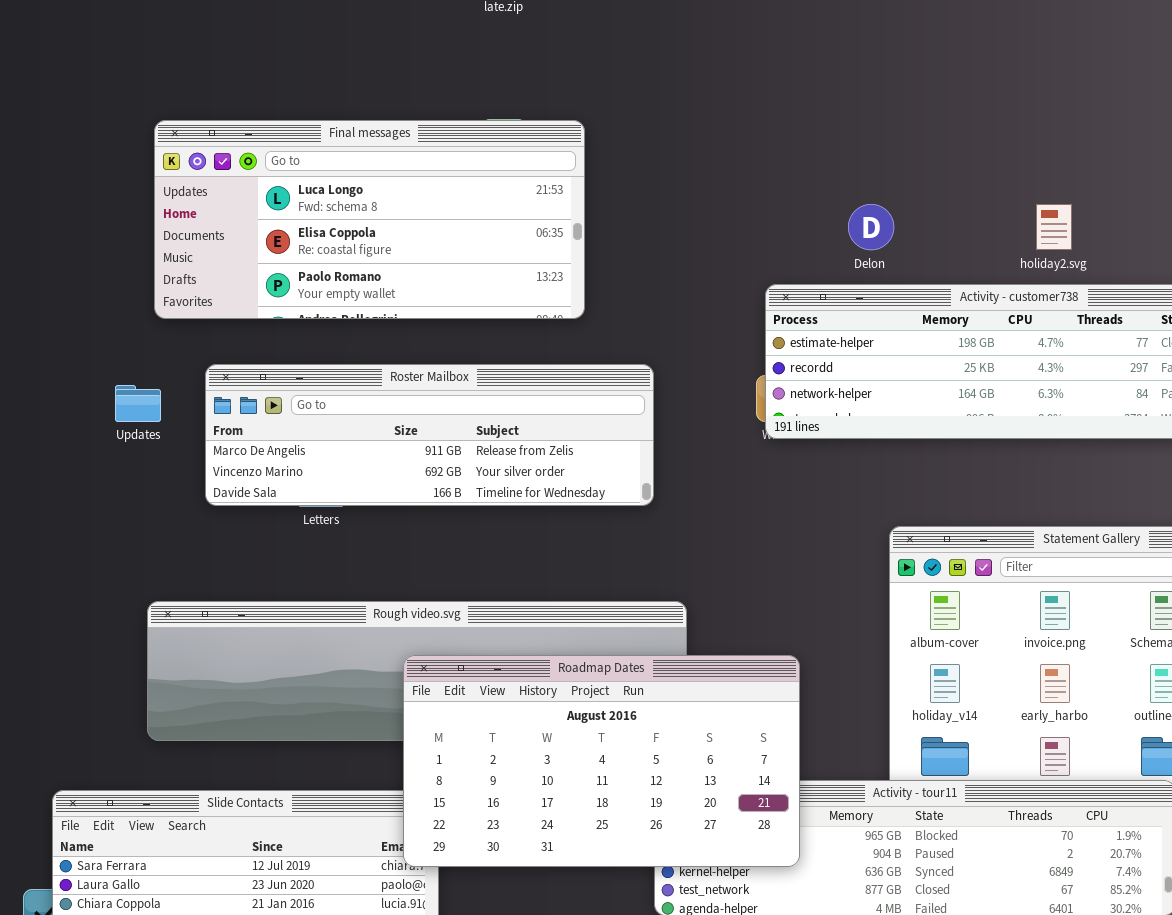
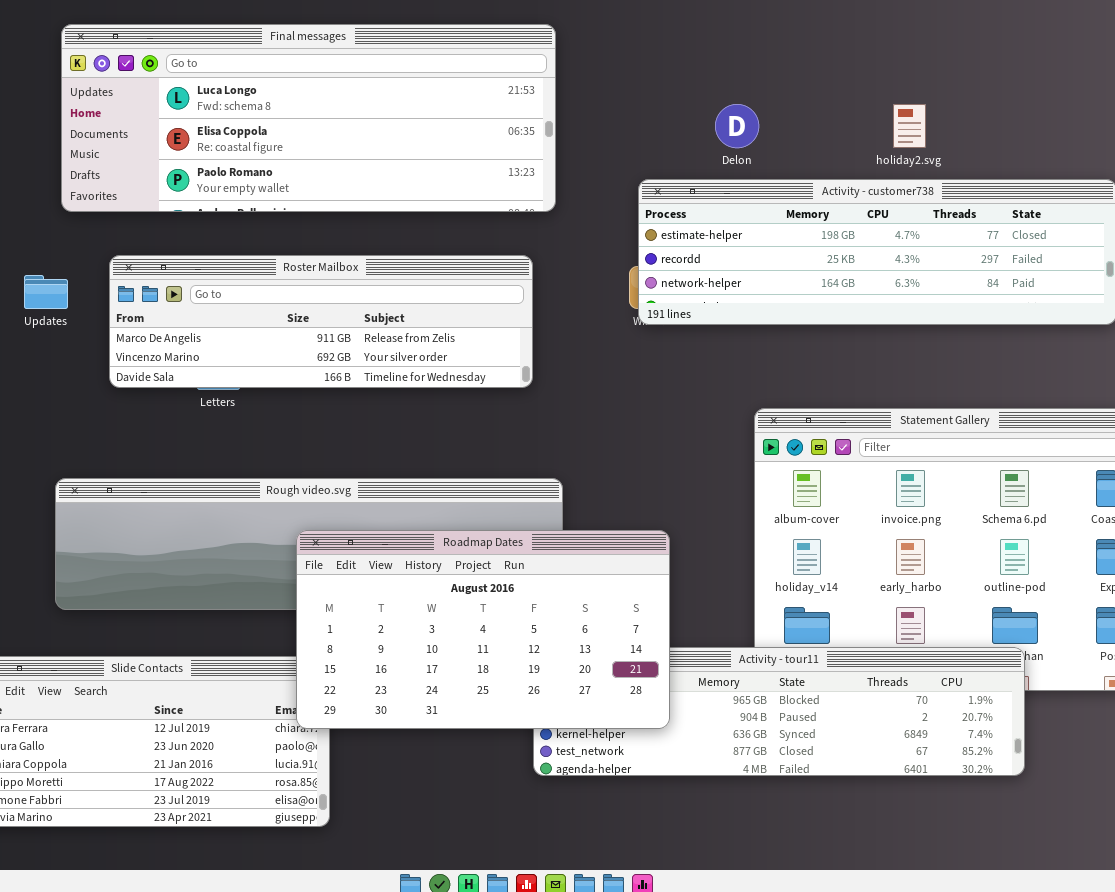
Final messages: [154,120,585,319] -> [61,24,556,212], resized

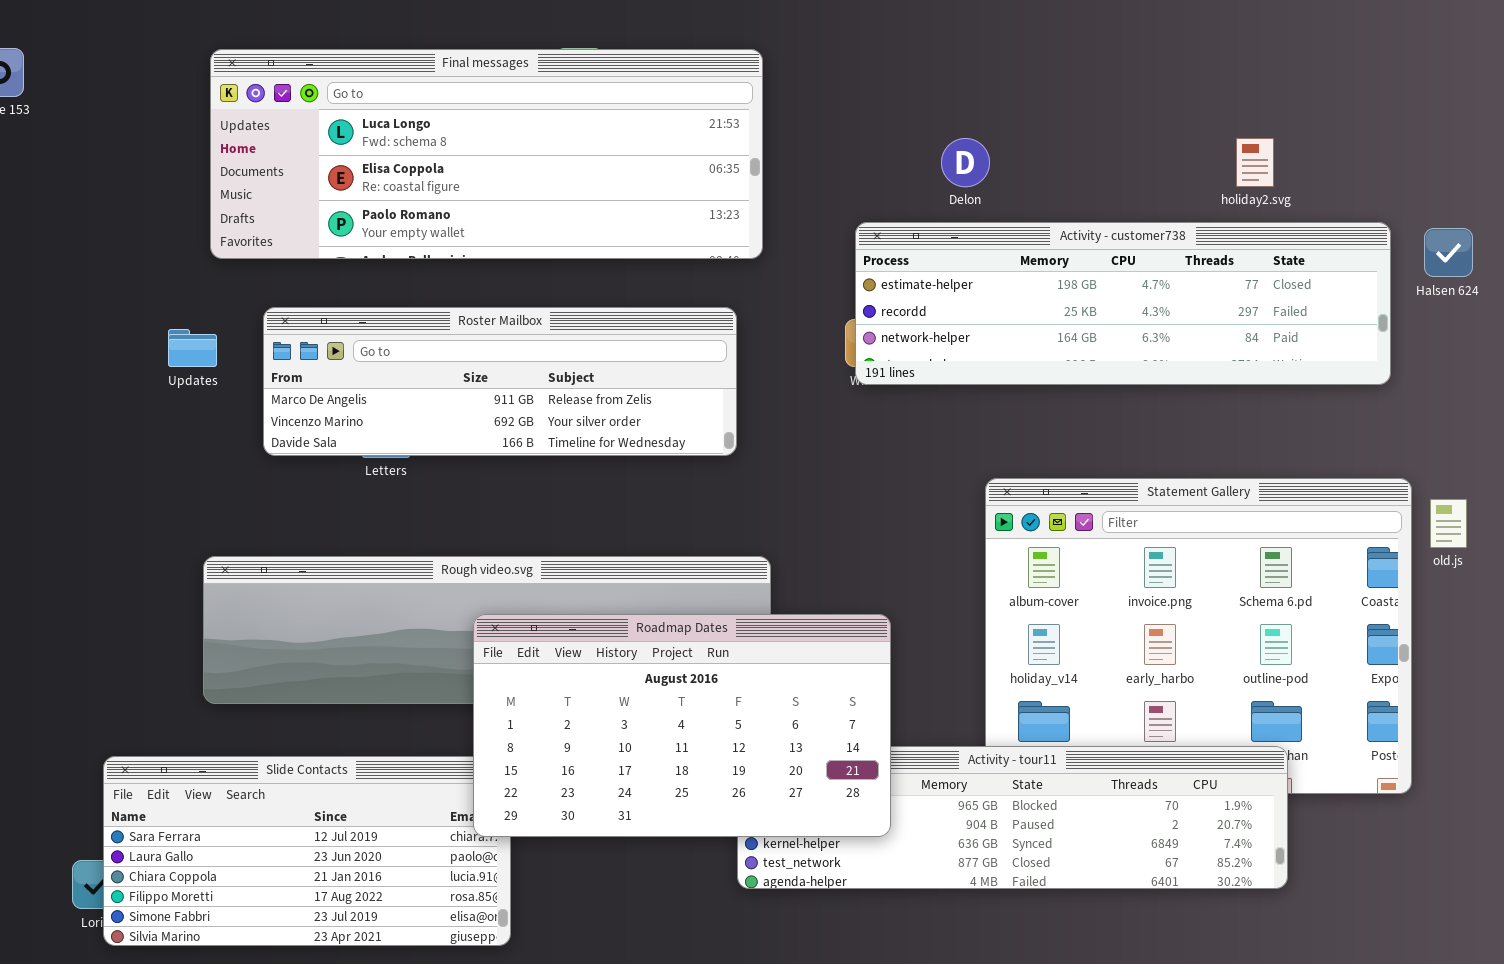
holiday2.svg: [893,104,926,148] -> [1236,138,1274,187], moved

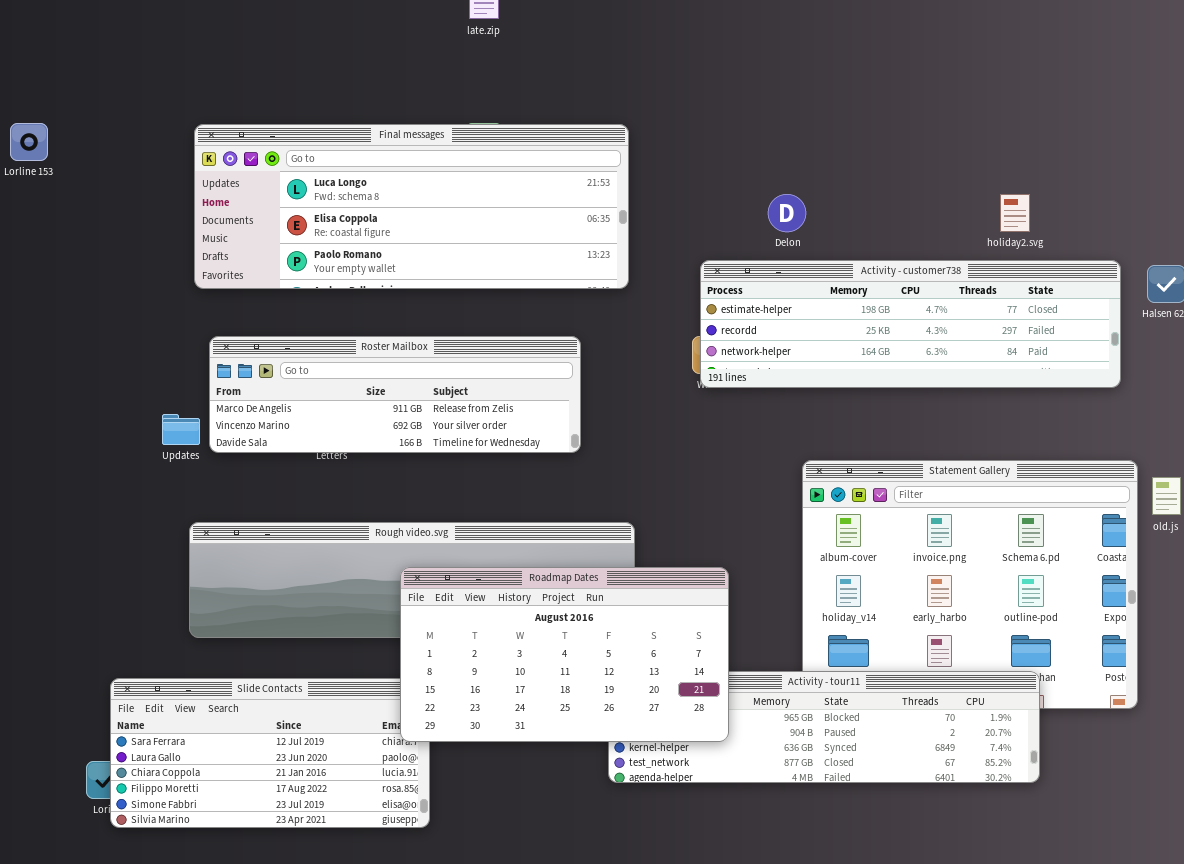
Roster Mailbox: [263,307,737,456] -> [209,336,581,453], moved
Updates: [168,329,217,367] -> [162,414,200,445], moved

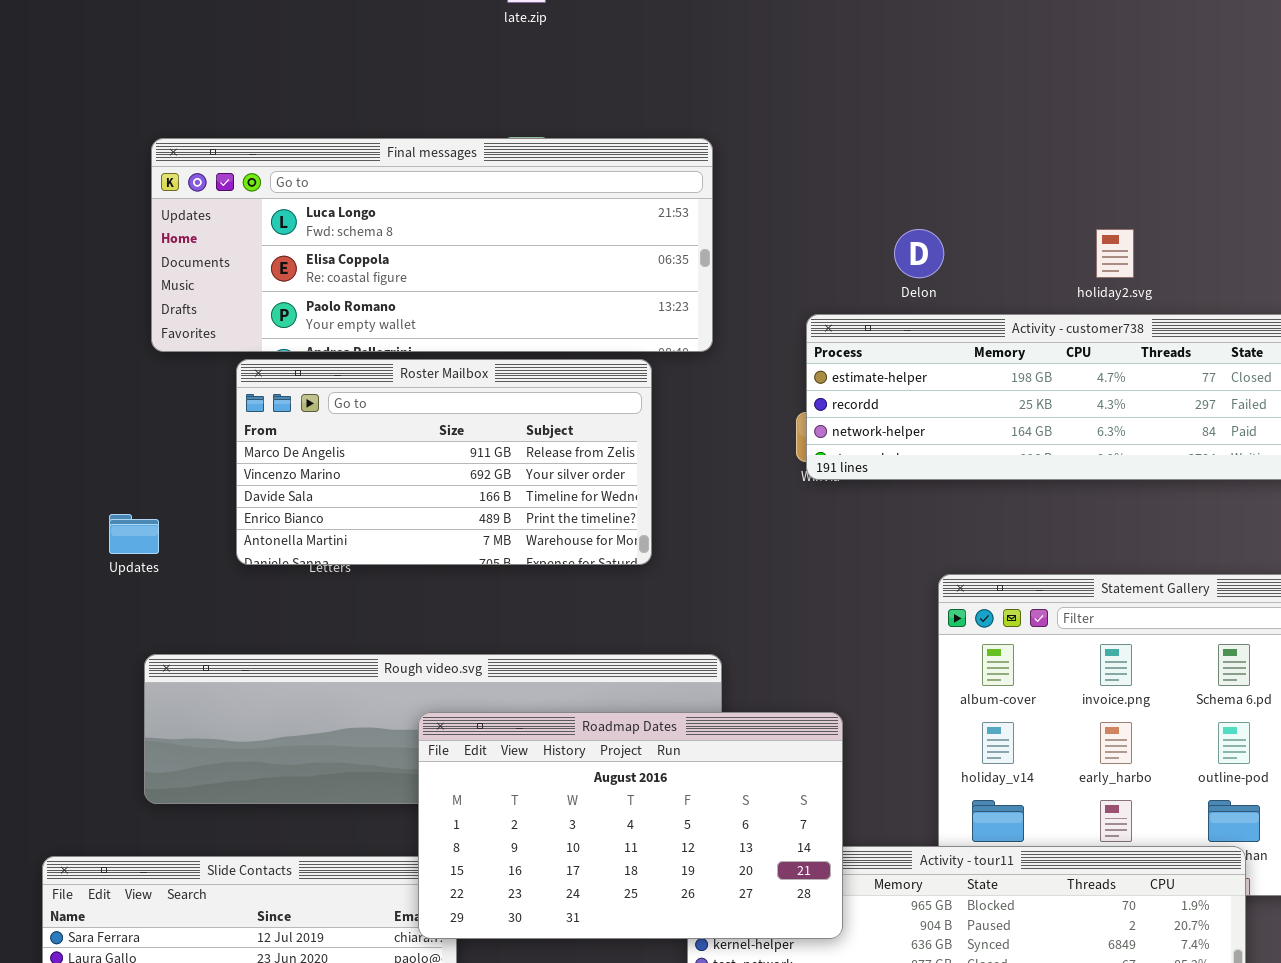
holiday2.svg: [1000,194,1030,232] -> [1096,229,1134,278], moved
Roster Mailbox: [209,336,581,453] -> [236,359,652,565], resized

